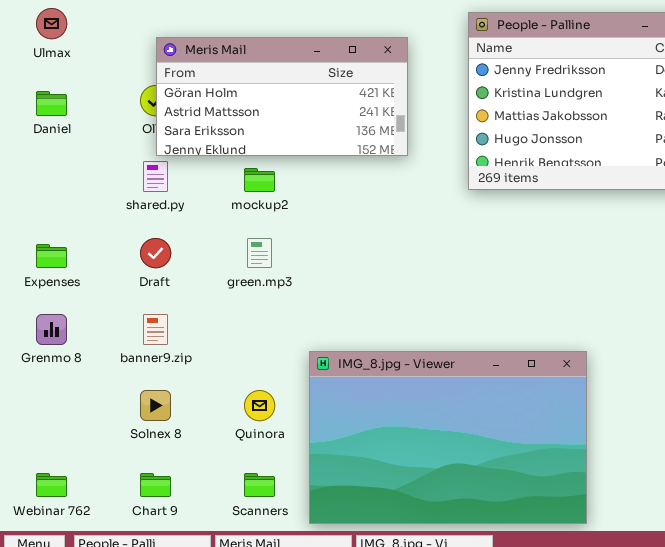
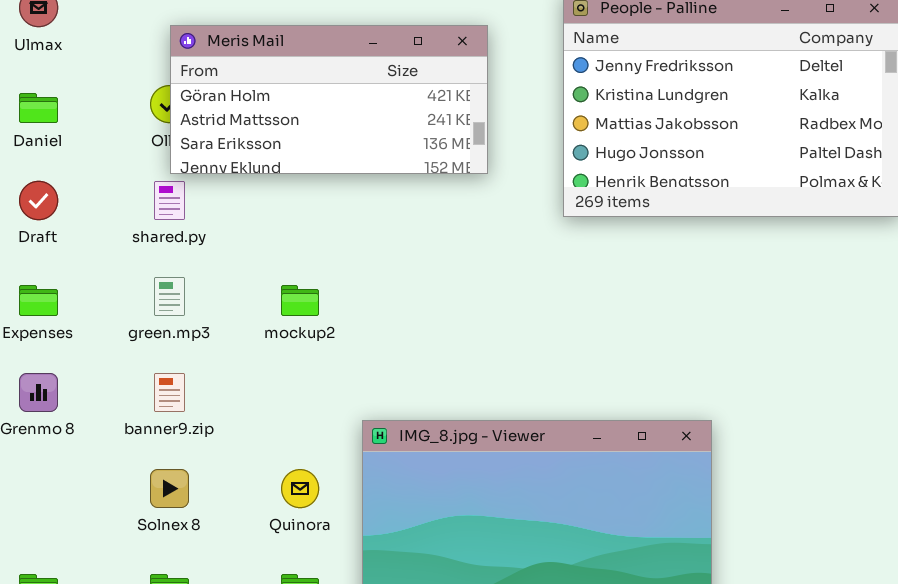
mockup2: [244,168,275,192] -> [281,285,319,316], moved
Draft: [140,238,171,268] -> [19,181,58,220], moved
green.mp3: [247,238,272,268] -> [154,277,185,316], moved

